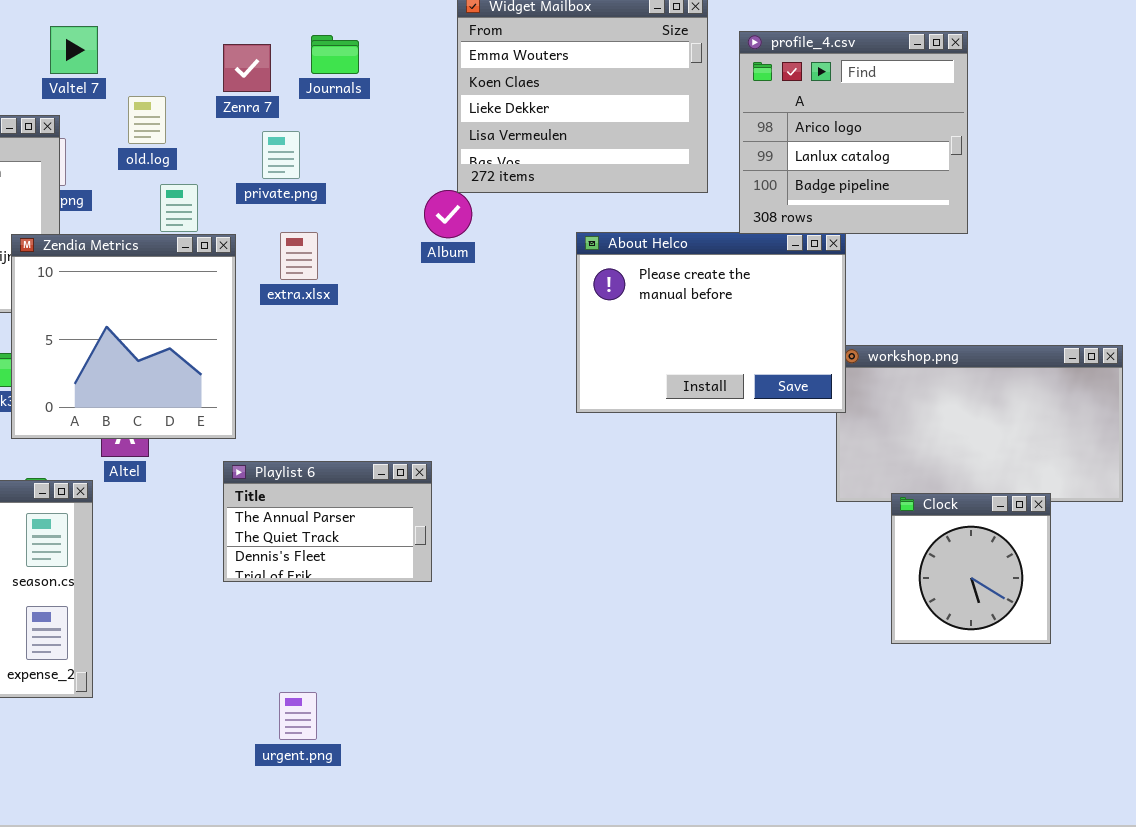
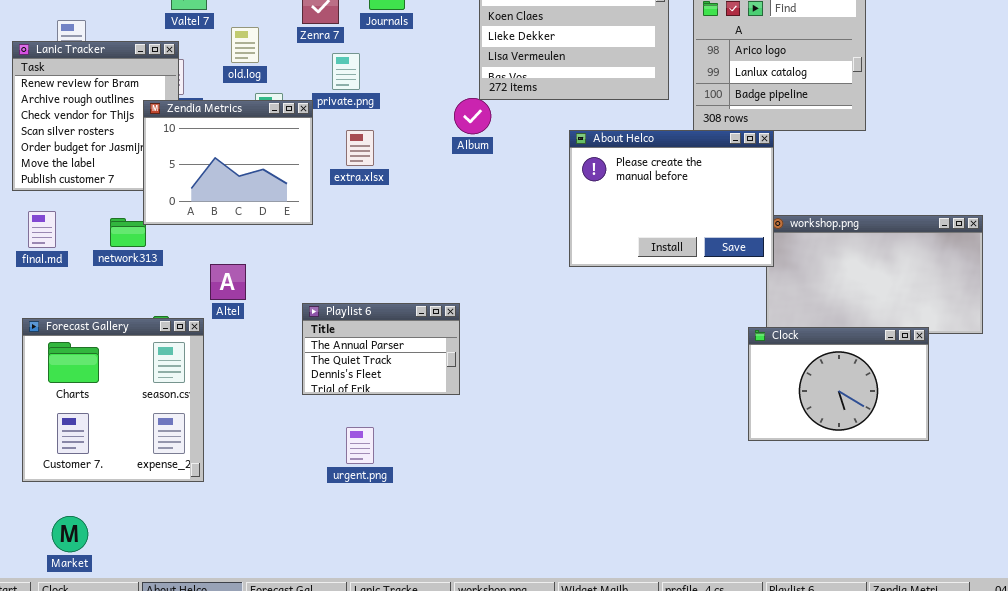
Zendia Metrics: [11,234,236,439] -> [143,100,313,225], moved, resized
Clock: [891,493,1051,644] -> [748,327,929,441], resized
urgent.png: [279,692,317,740] -> [346,427,374,464], moved

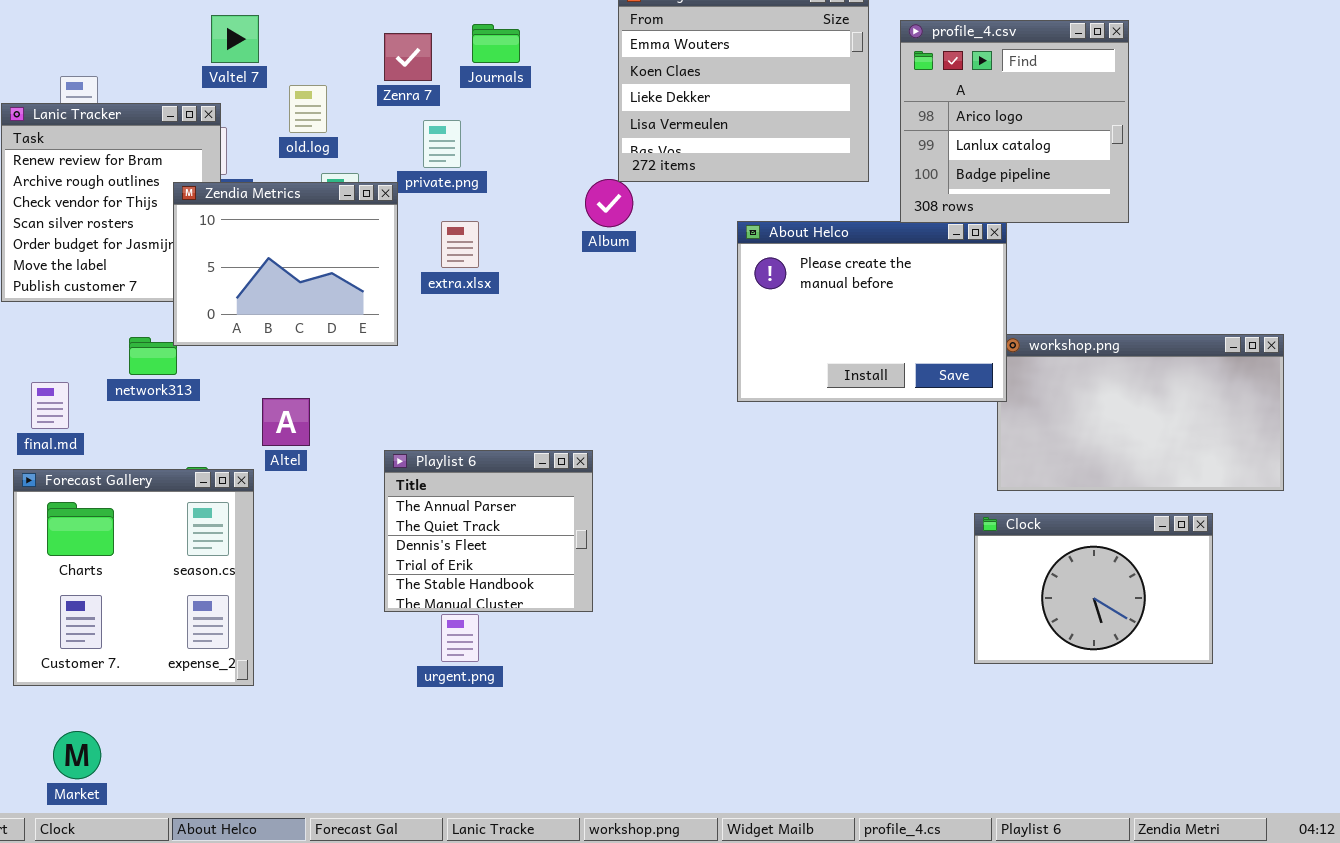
final.md: [28,211,56,248] -> [31,382,69,429], moved
Playlist 6: [302,303,460,395] -> [384,450,593,612], resized
Clock: [748,327,929,441] -> [974,513,1213,664], moved

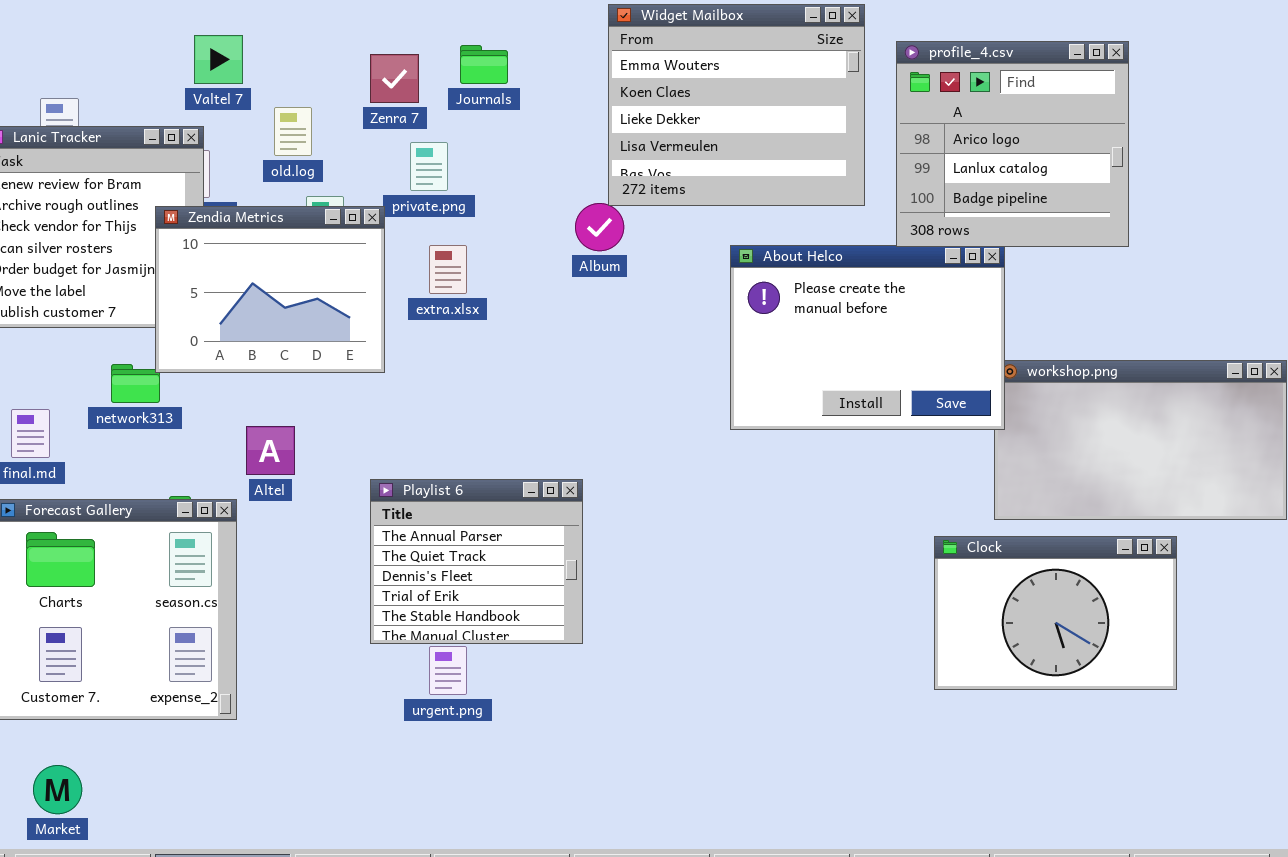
Clock: [974,513,1213,664] -> [934,536,1177,690], moved

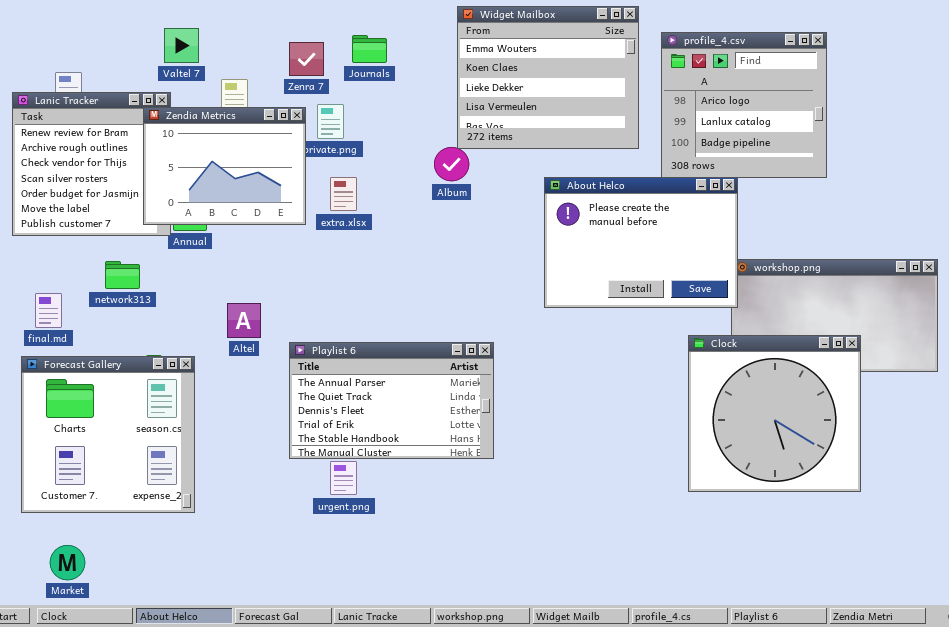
Zendia Metrics: [155,206,385,373] -> [143,107,306,225], moved
Altel: [246,426,295,475] -> [227,303,261,338], moved
Playlist 6: [370,479,583,644] -> [289,342,494,459], resized
Clock: [934,536,1177,690] -> [688,335,861,492], resized

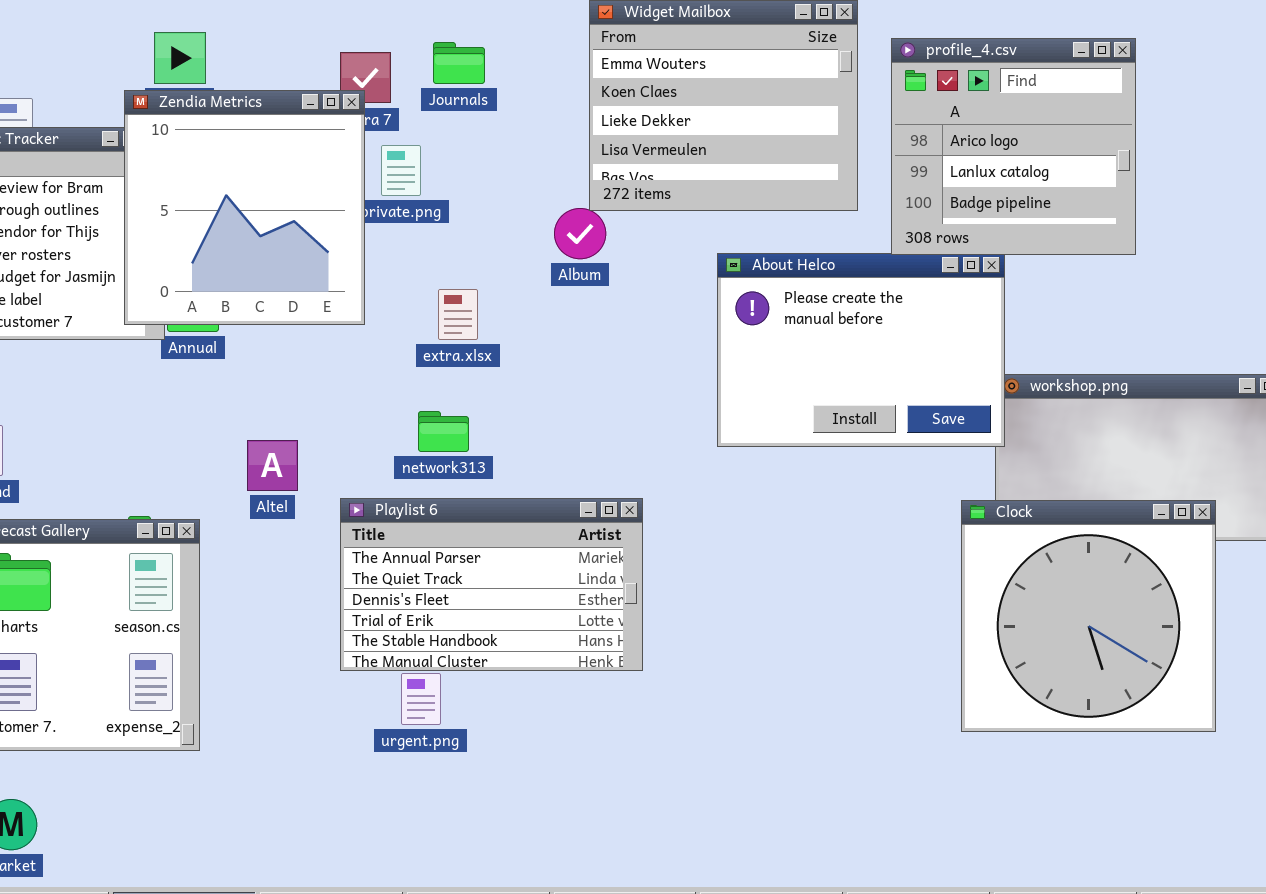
Zendia Metrics: [143,107,306,225] -> [124,90,365,325], resized
extra.xlsx: [330,177,357,211] -> [438,289,478,340], moved
network313: [105,261,140,289] -> [418,411,469,452], moved
Clock: [688,335,861,492] -> [961,500,1216,732], moved

